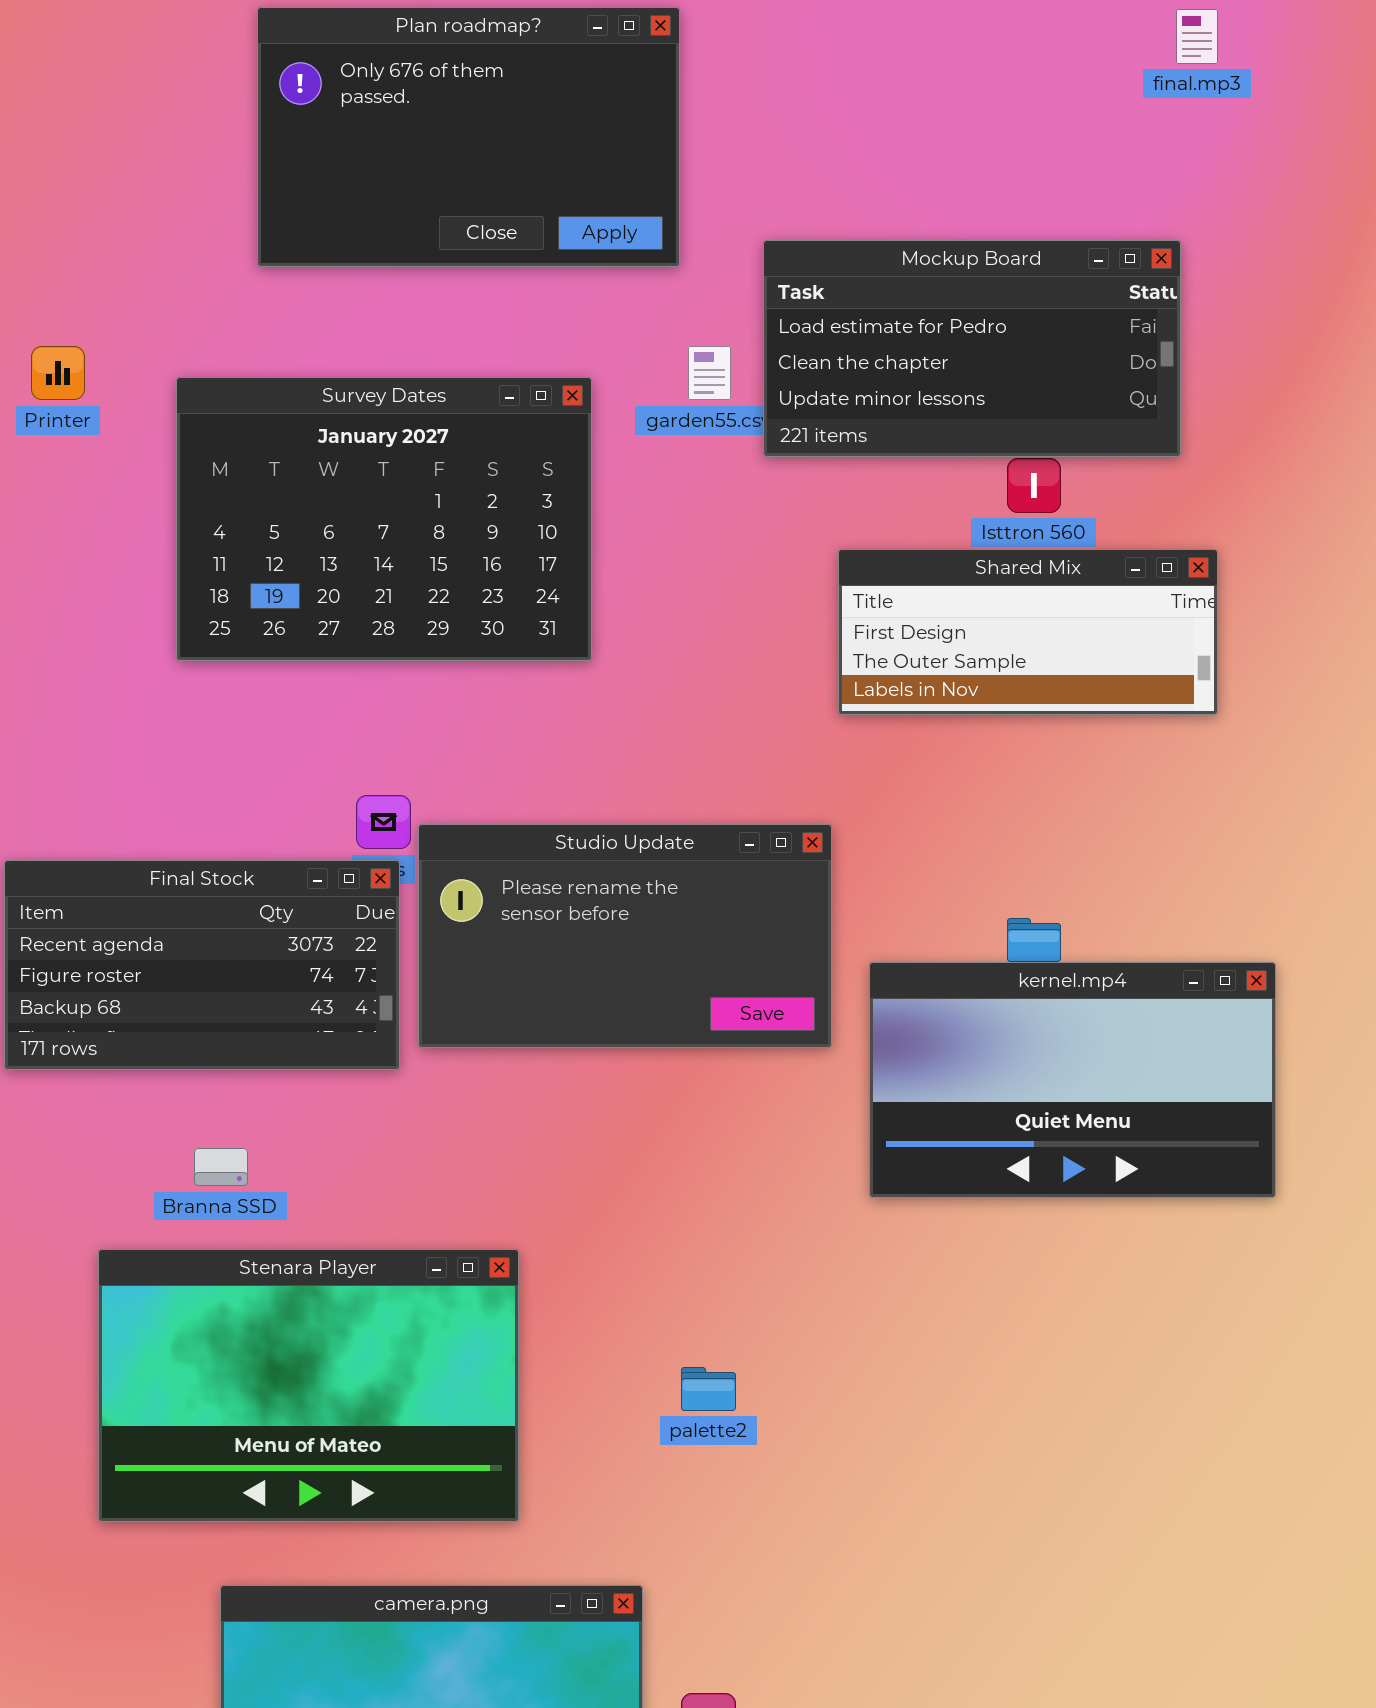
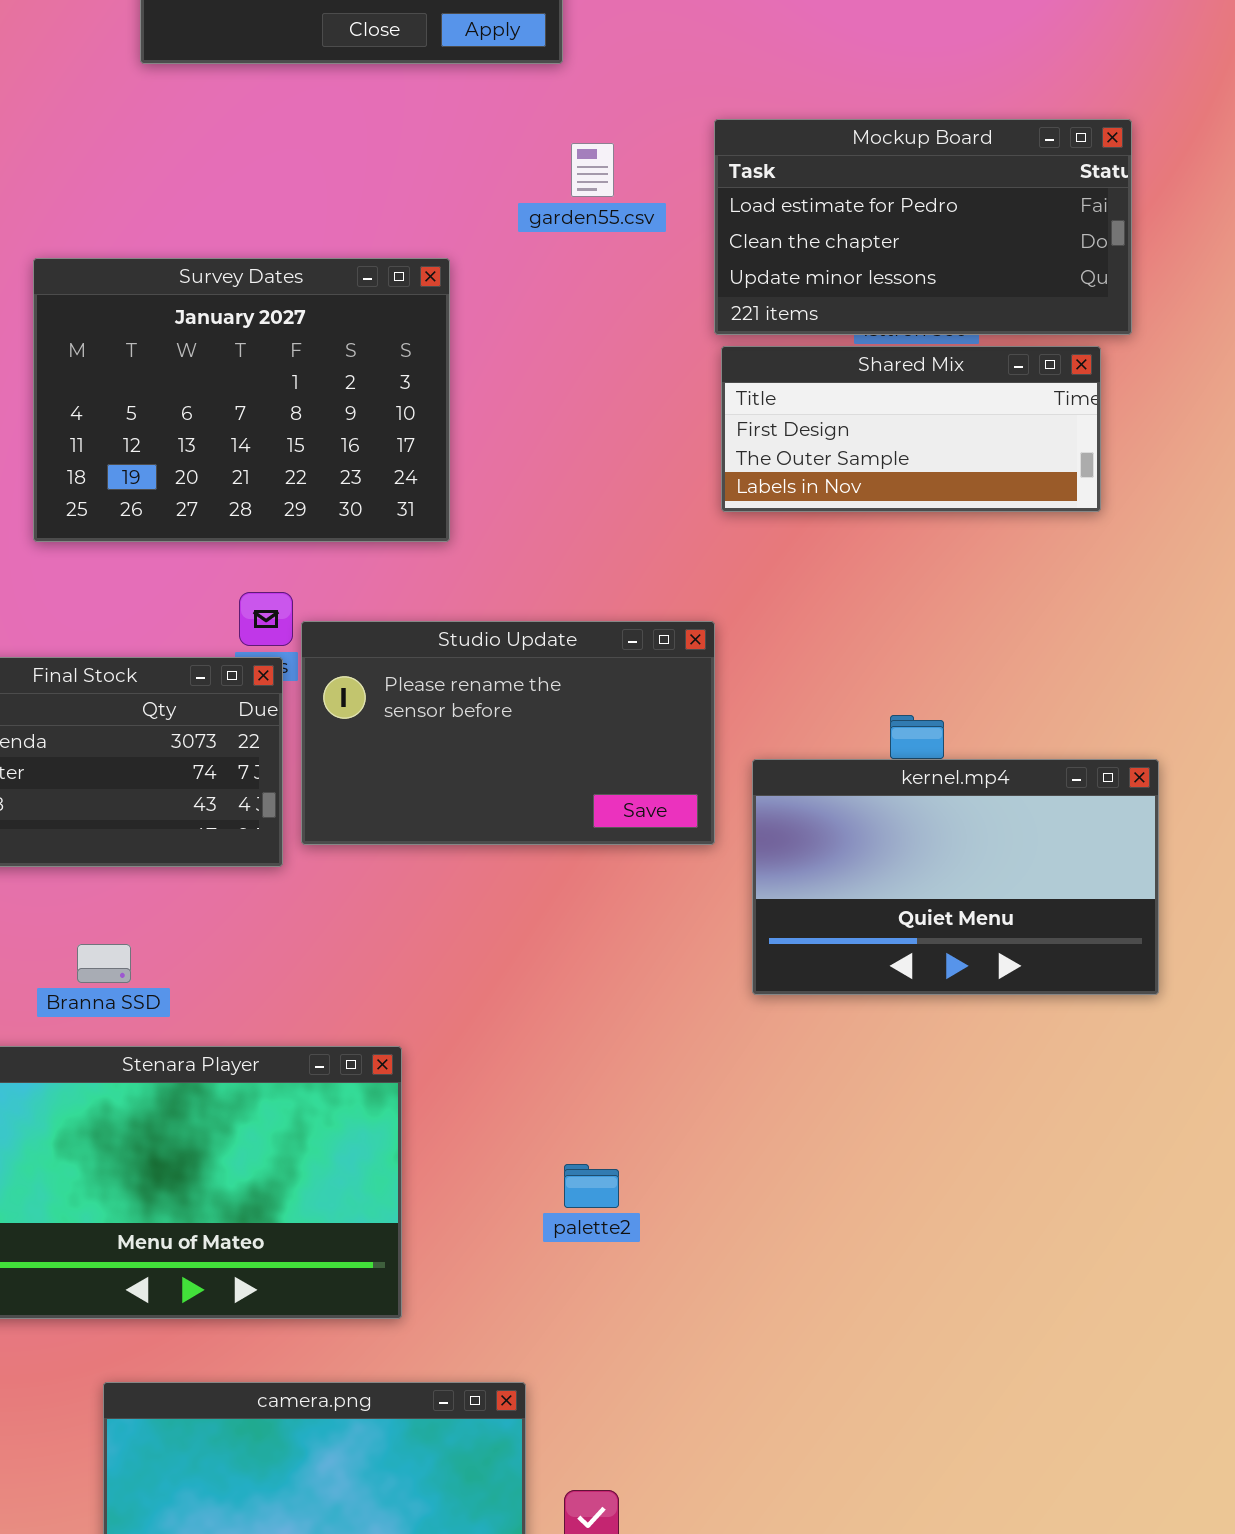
Mockup Board: [763,240,1181,457] -> [714,119,1132,335], moved
Survey Dates: [176,377,592,661] -> [33,258,450,542], moved

